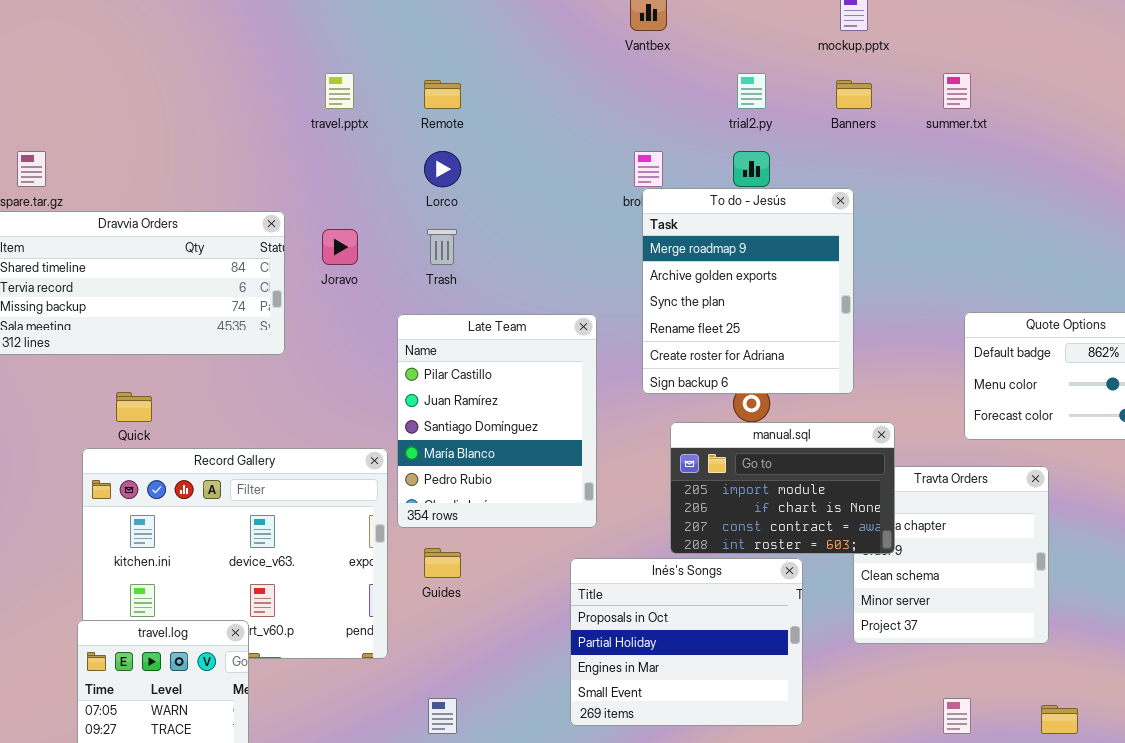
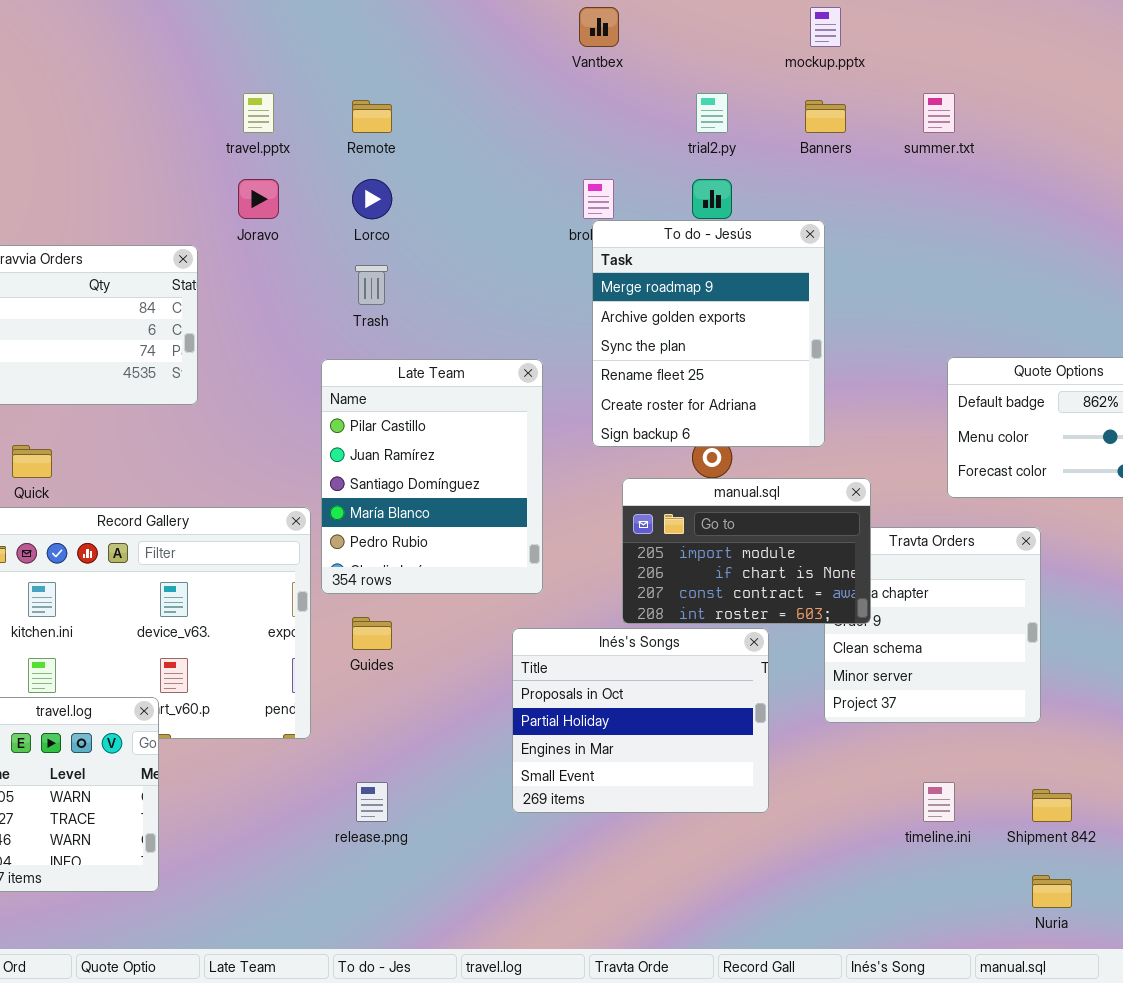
Joravo: [322,229,358,265] -> [238,179,279,219], moved

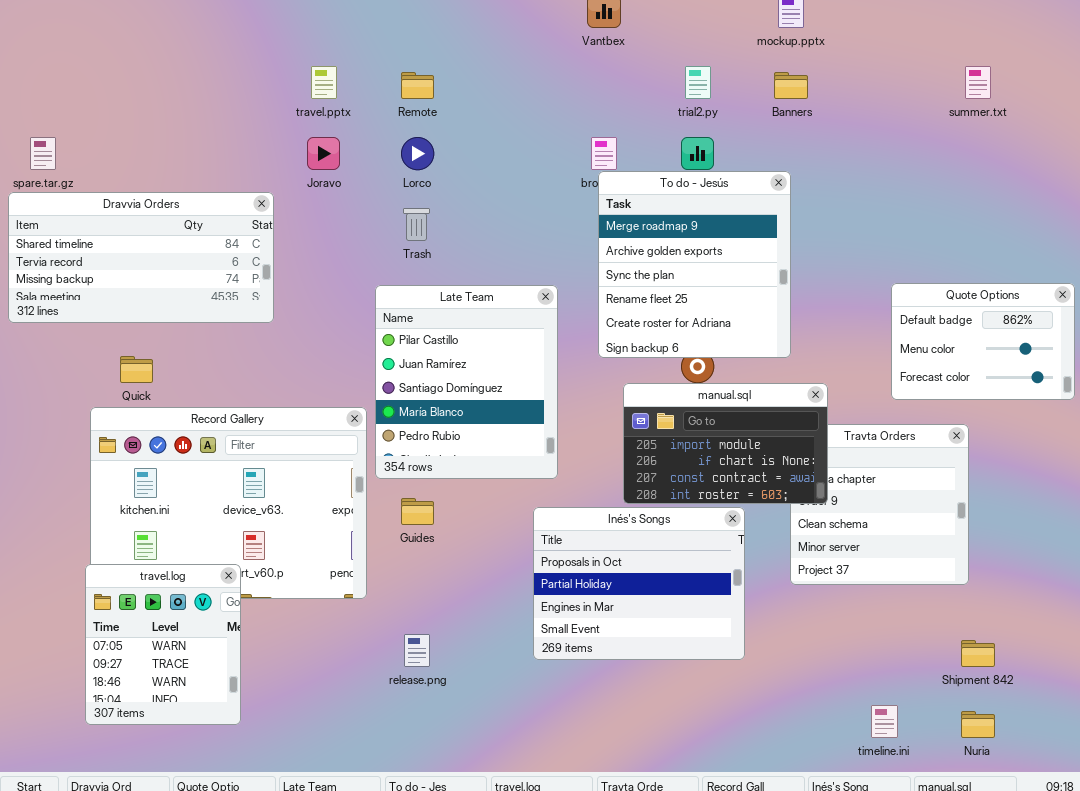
summer.txt: [923,93,955,133] -> [965,66,991,99], moved
timeline.ini: [923,782,955,822] -> [871,705,898,738], moved

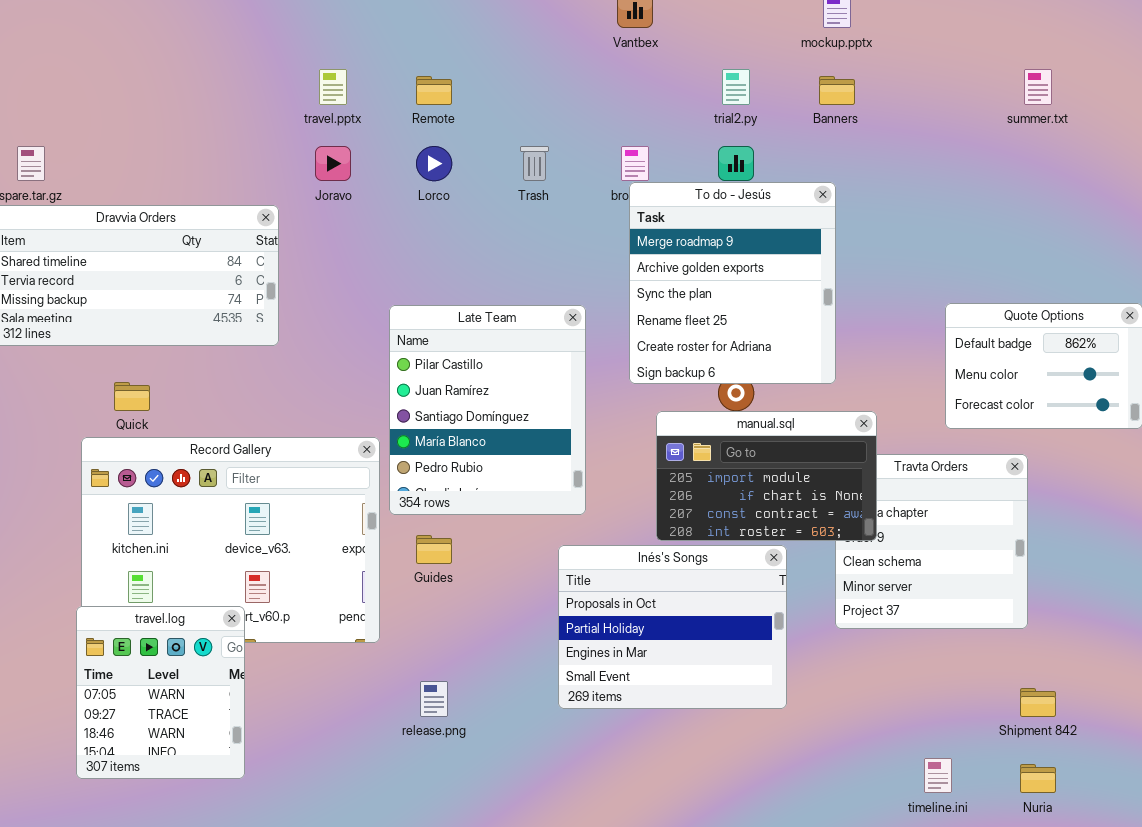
Trash: [403,208,430,241] -> [520,146,549,181], moved

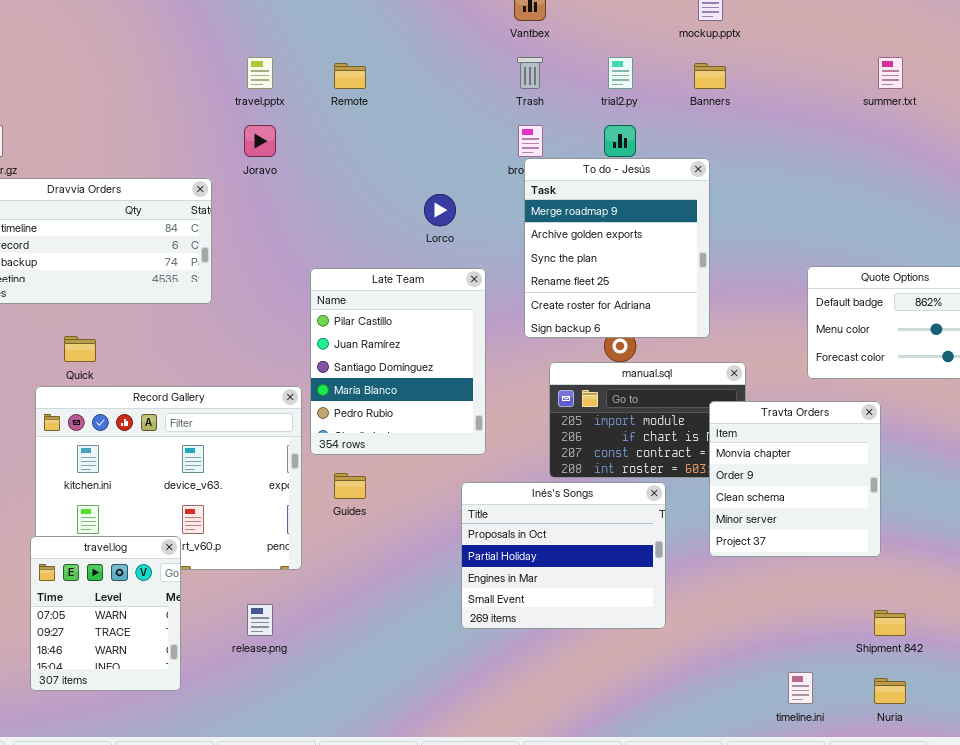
Lorco: [416,146,452,181] -> [424,194,456,226], moved
Trash: [520,146,549,181] -> [517,57,543,89], moved
Travta Orders: [835,454,1028,629] -> [709,401,881,557], raised
release.png: [420,681,448,717] -> [247,604,273,636], moved

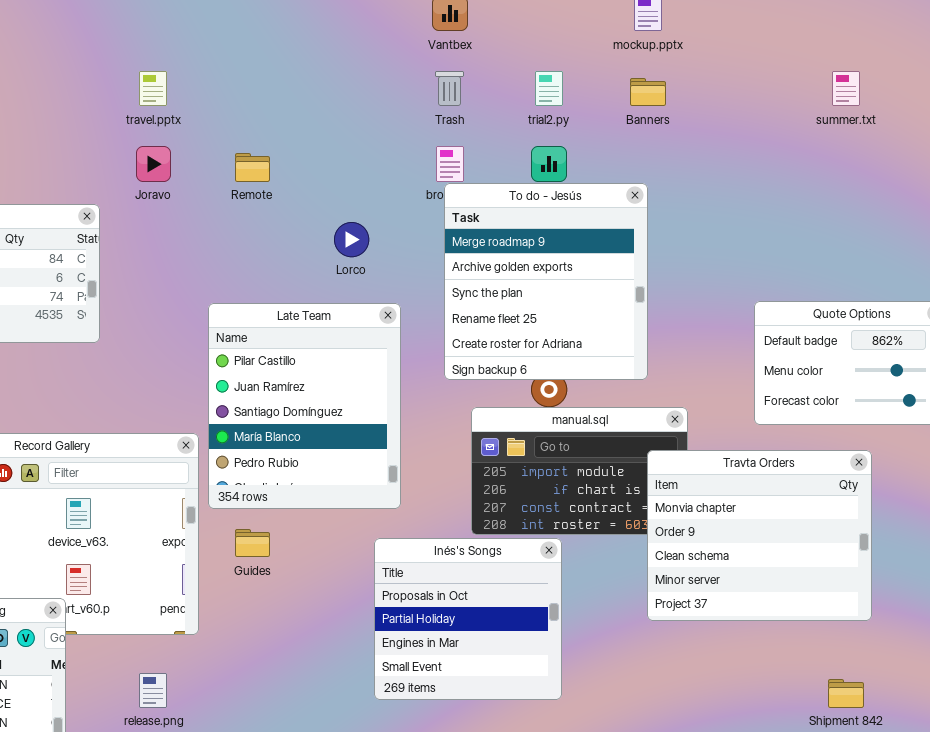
Remote: [334,63,366,89] -> [235,153,270,182], moved
Travta Orders: [709,401,881,557] -> [647,450,872,621], resized
Inés's Songs: [461,482,666,629] -> [374,538,562,700], resized

